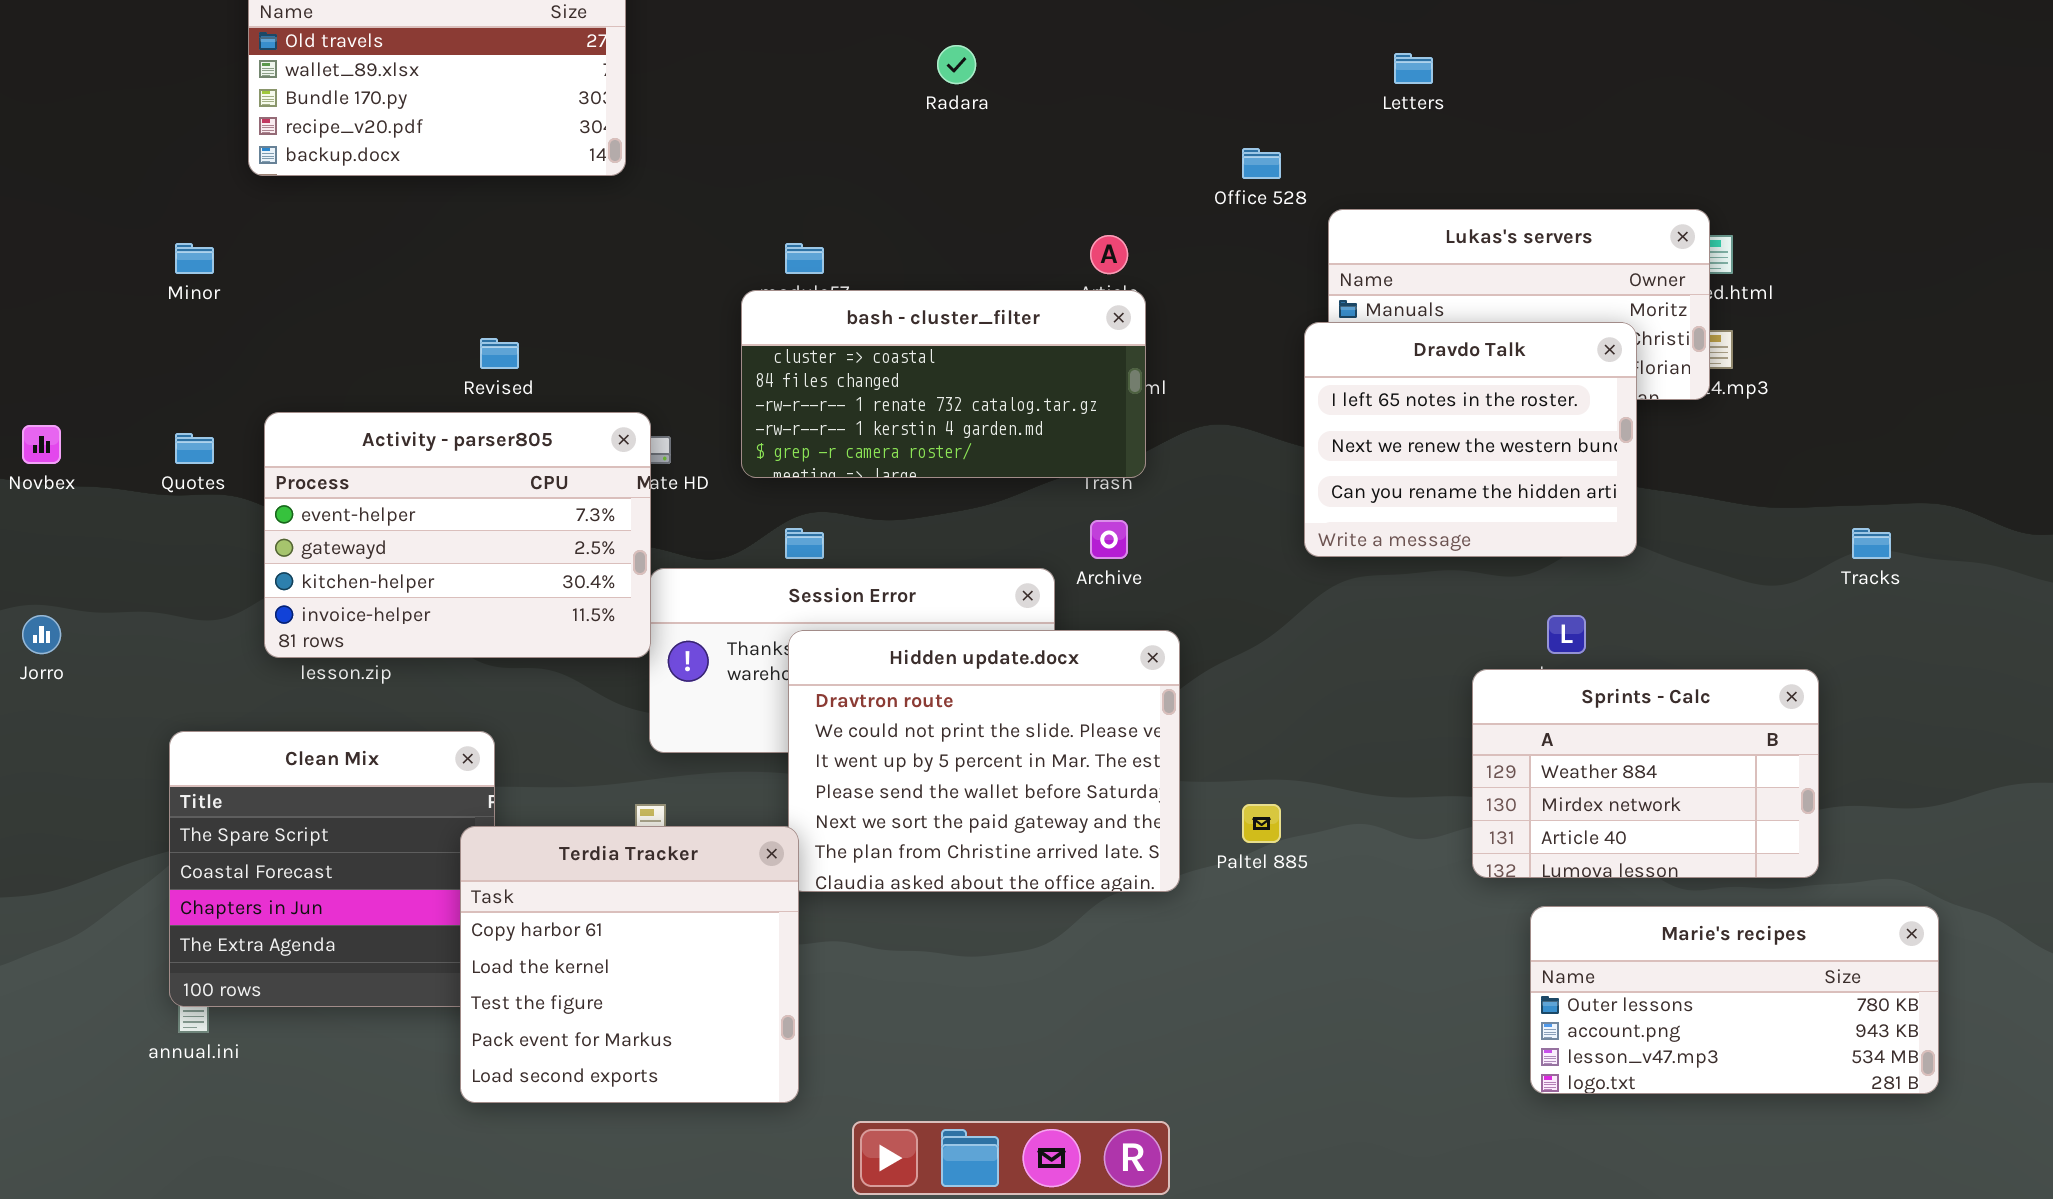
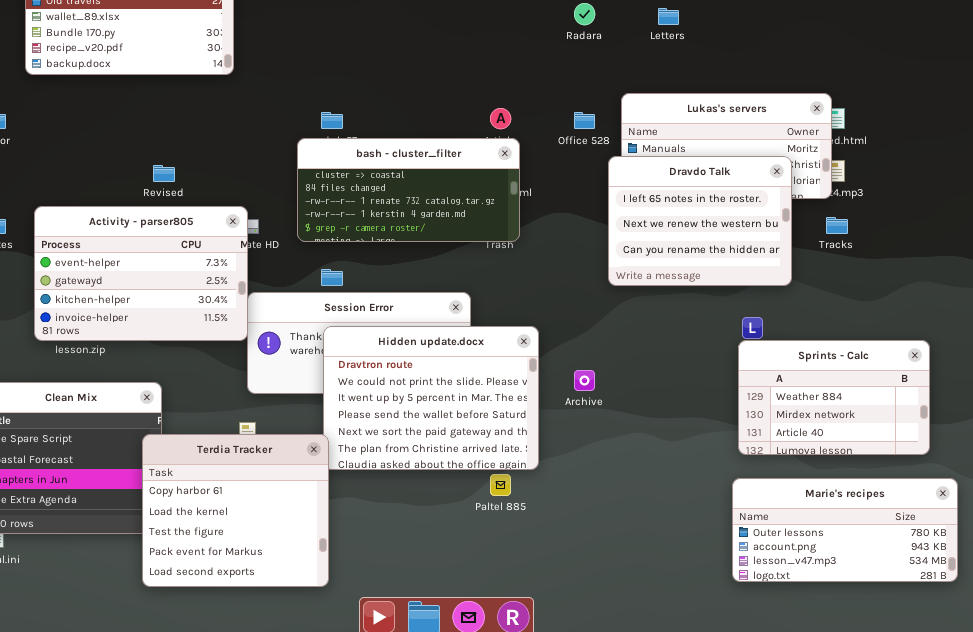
Radara: [937,45,976,84] -> [574,3,595,25], moved
Office 528: [1242,148,1281,179] -> [574,112,595,129], moved
Archive: [1090,520,1128,559] -> [574,370,595,391], moved
Tracks: [1852,528,1891,559] -> [826,217,848,234], moved
Sprints - Calc: [1472,669,1819,878] -> [738,340,930,455], moved
Paltel 885: [1242,804,1281,843] -> [490,474,511,496], moved

